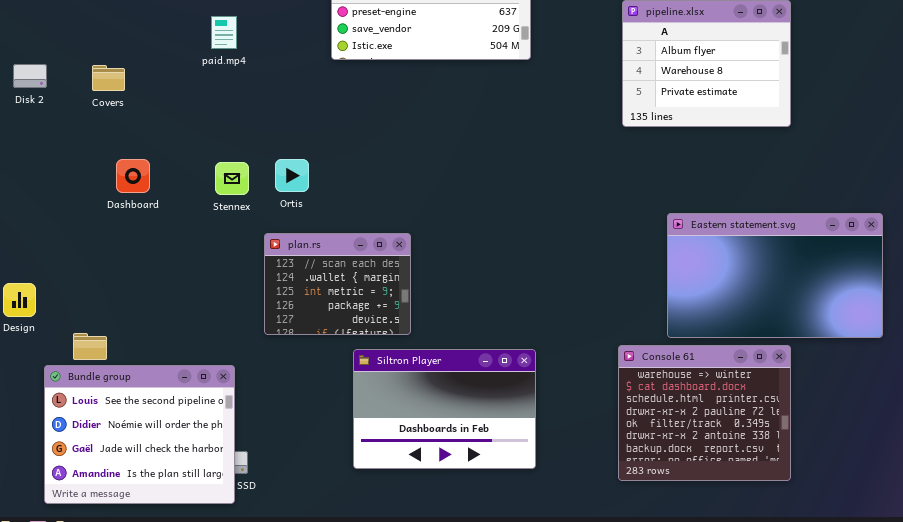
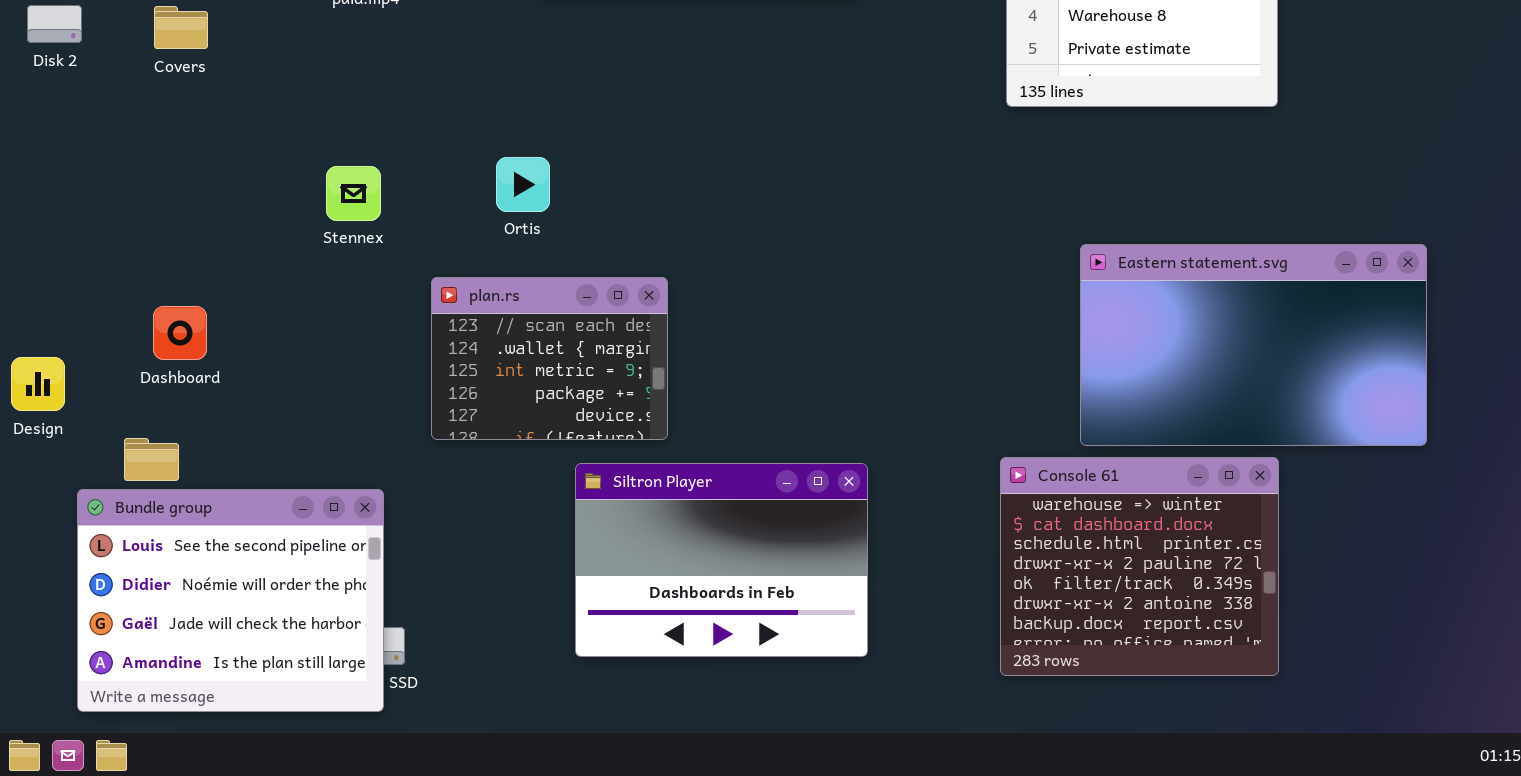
Ortis: [275,159,309,192] -> [496,157,550,212], moved
Dashboard: [116,159,150,193] -> [153,306,207,360], moved
Stennex: [215,162,249,195] -> [326,166,381,221], moved

